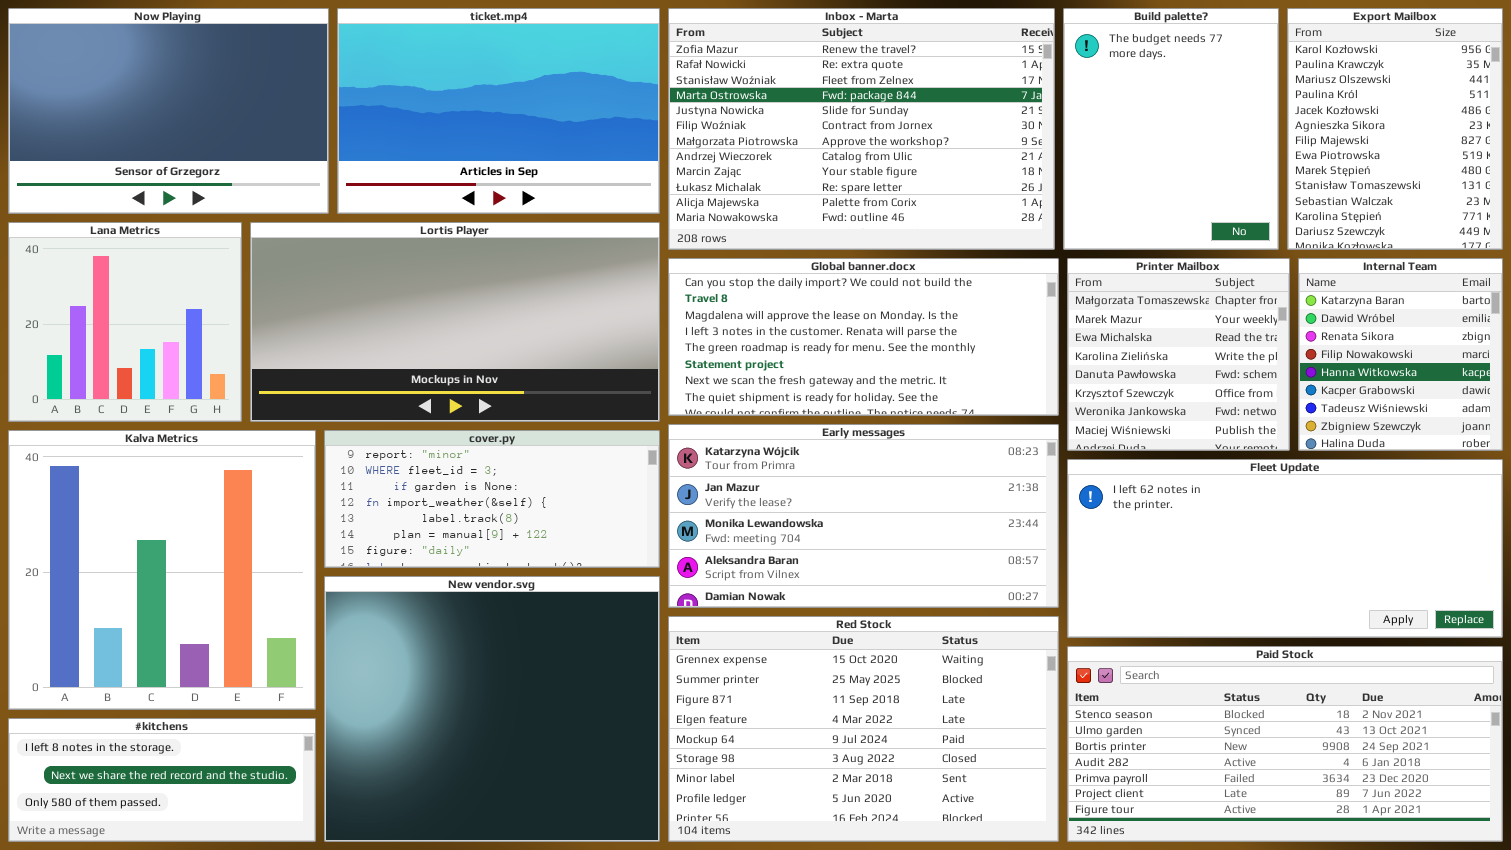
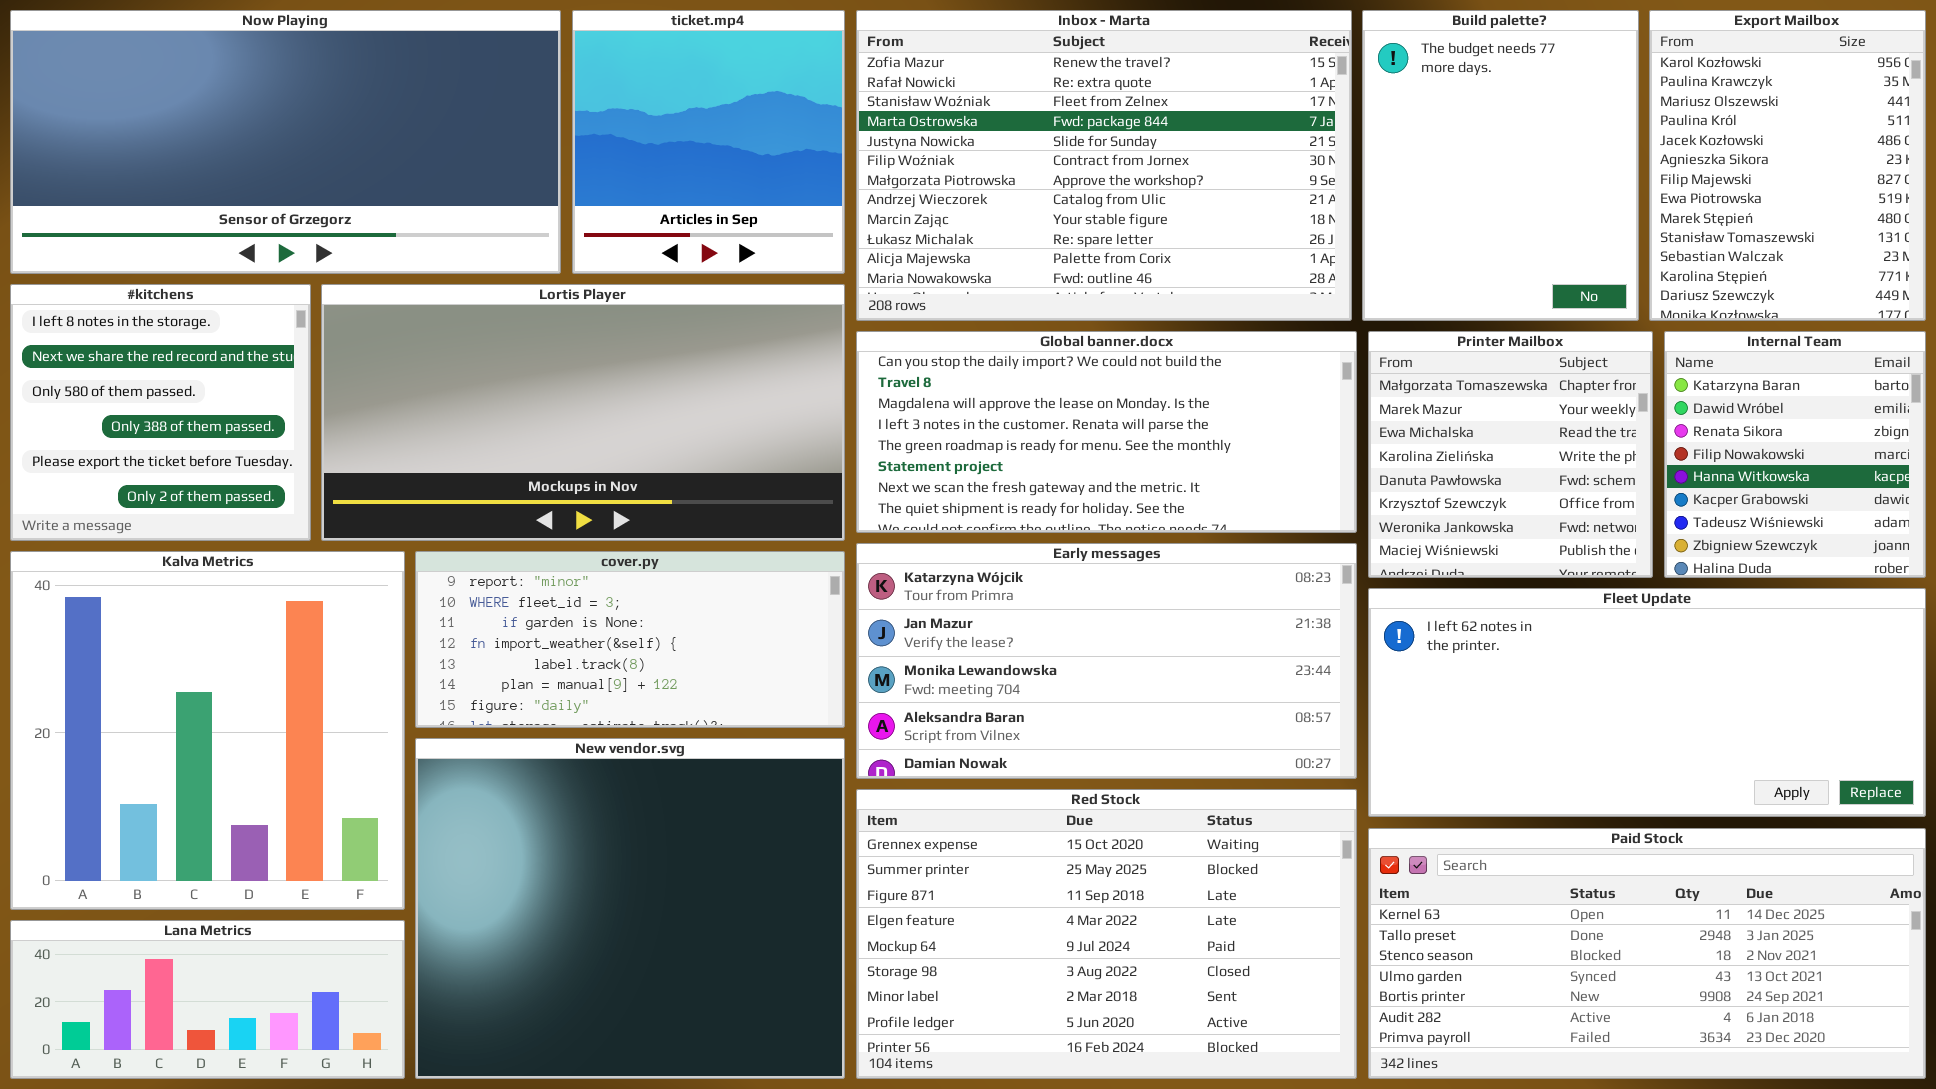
Now Playing: [8,8,329,214] -> [10,10,561,274], resized
ticket.mp4: [337,8,660,214] -> [572,10,845,274], resized
Lana Metrics: [8,222,242,422] -> [10,920,405,1079], moved, resized
Paid Stock: [1067,646,1503,842] -> [1368,828,1926,1079], scrolled up 2 rows
#kitchens: [8,718,316,842] -> [10,284,311,541], moved, resized

